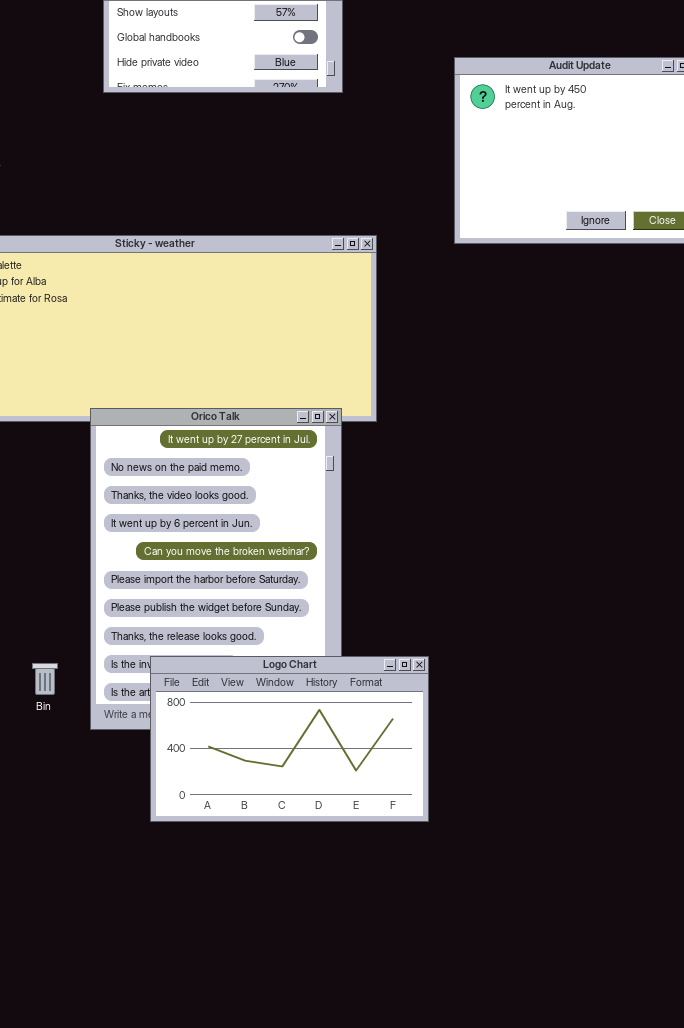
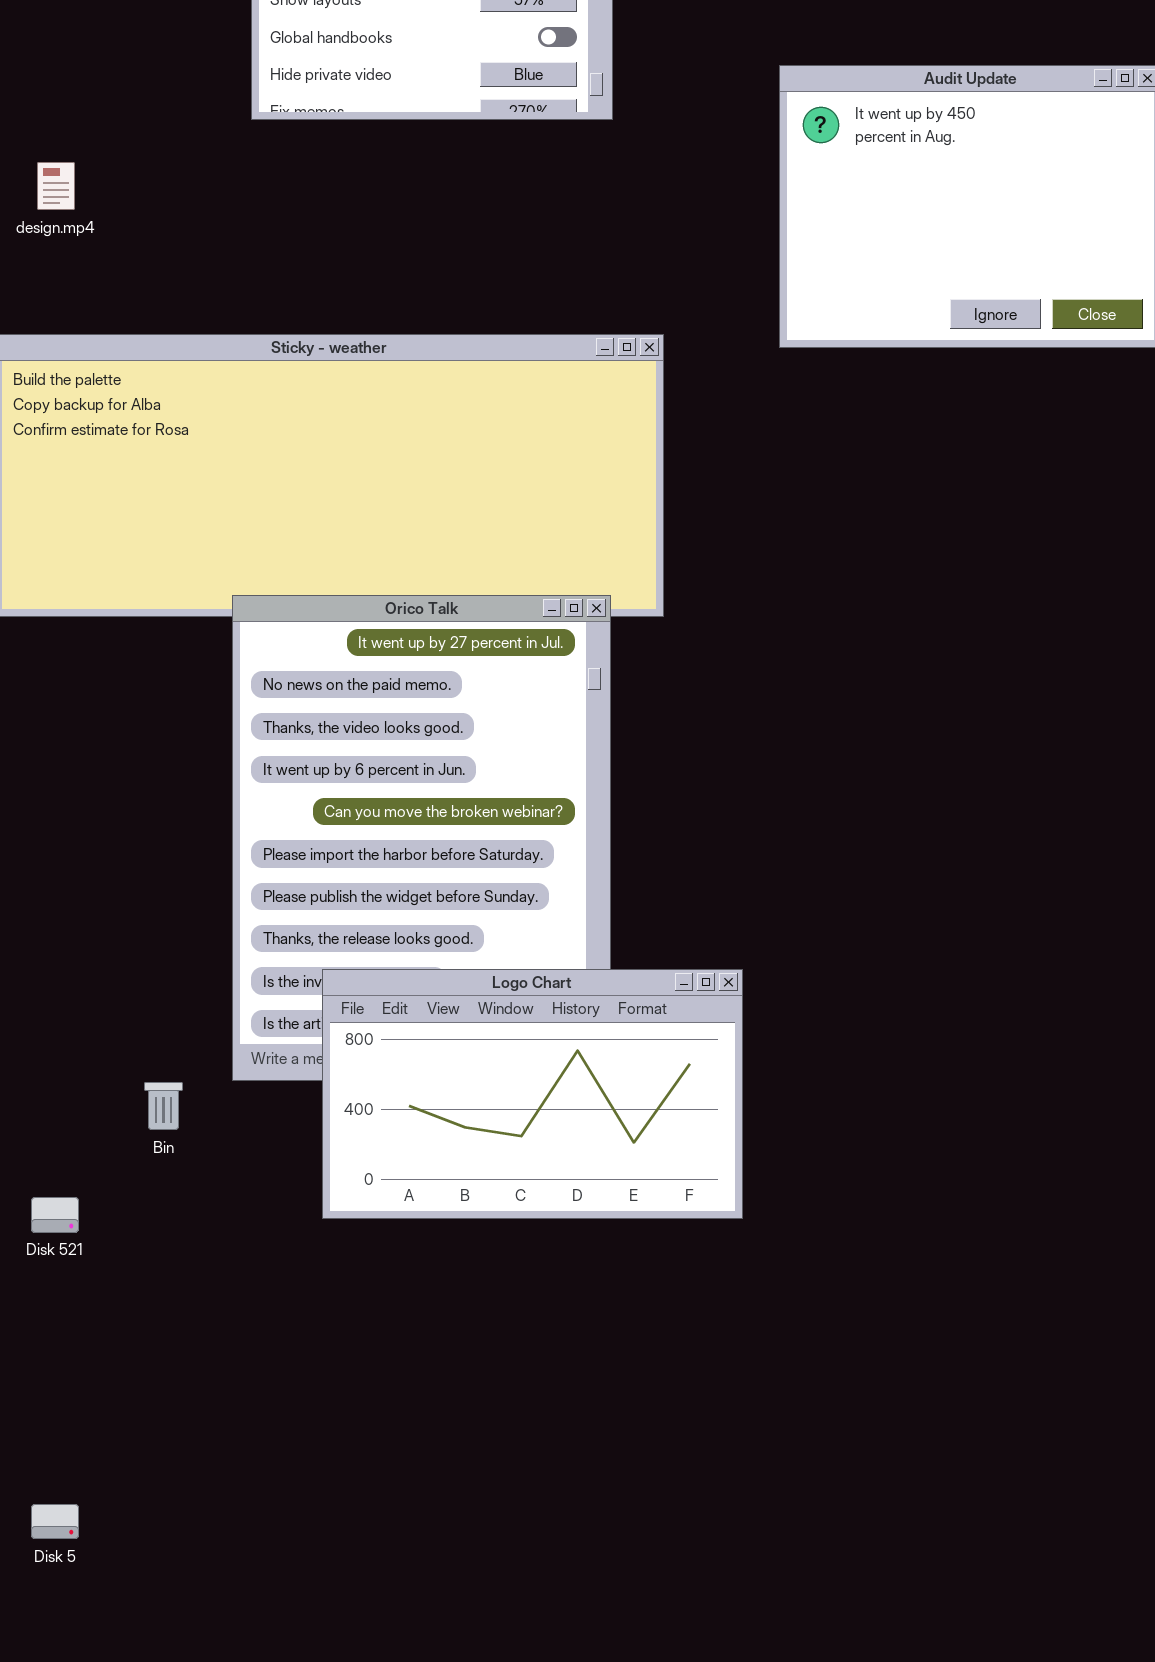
Bin: [32,663,58,695] -> [144,1082,183,1130], moved

